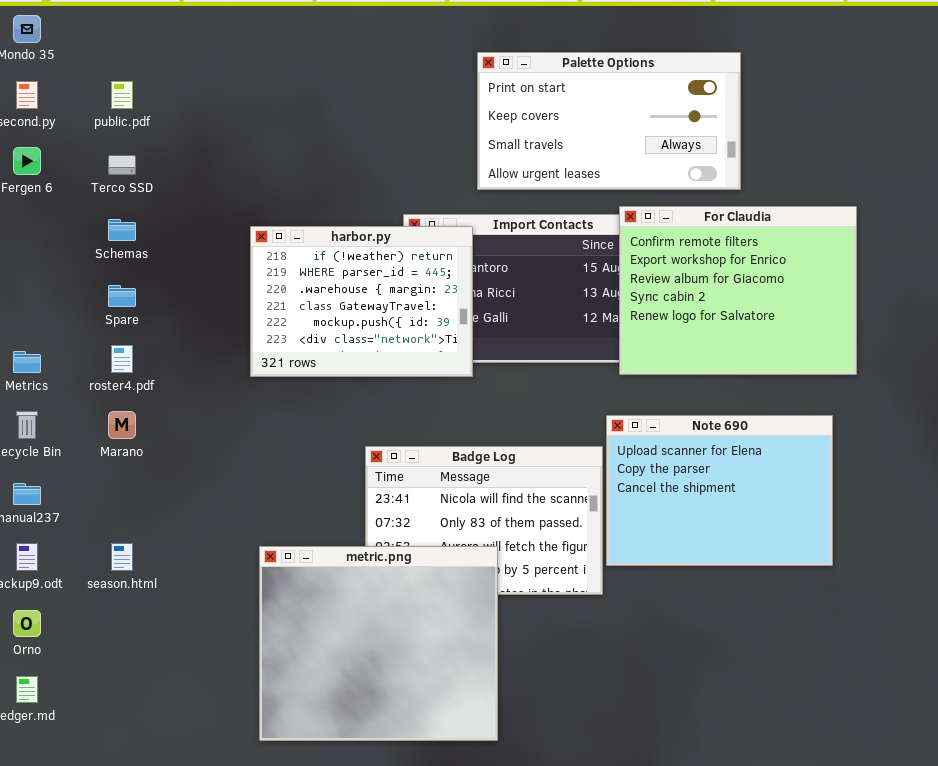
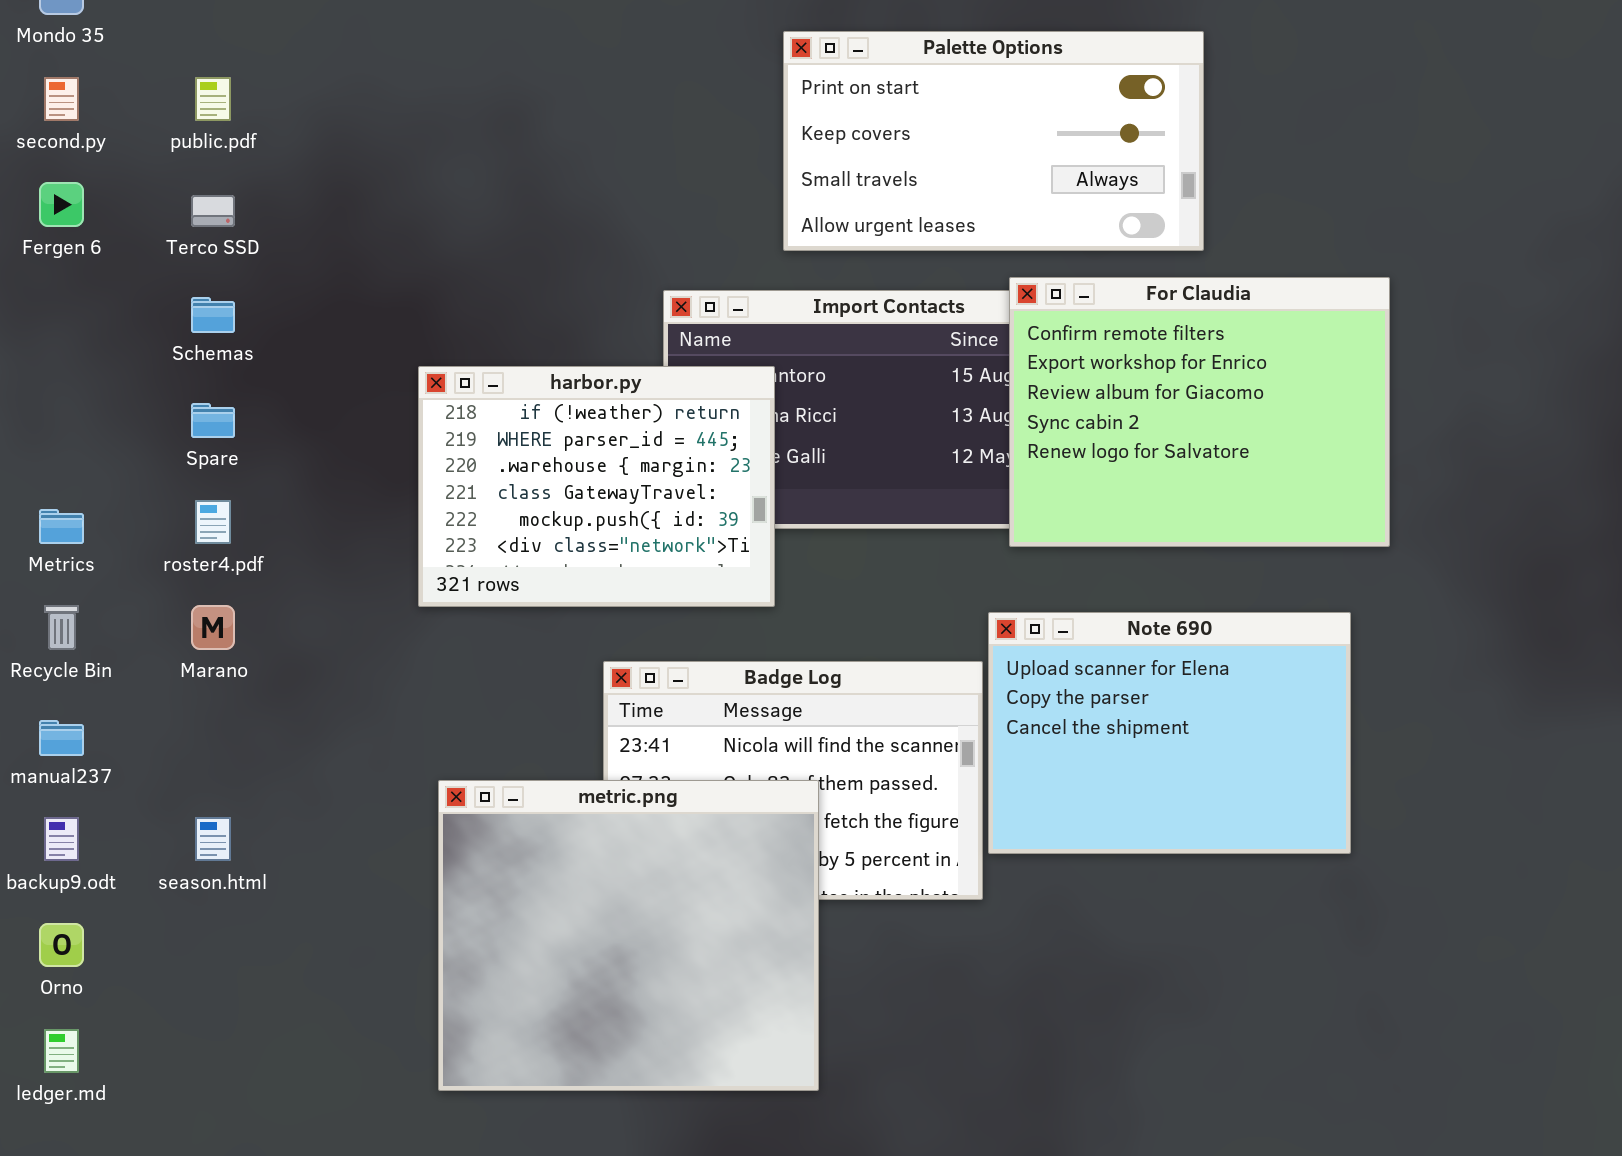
harbor.py: [250,226,473,377] -> [418,366,775,607], moved
metric.png: [259,546,498,741] -> [438,780,819,1091], moved

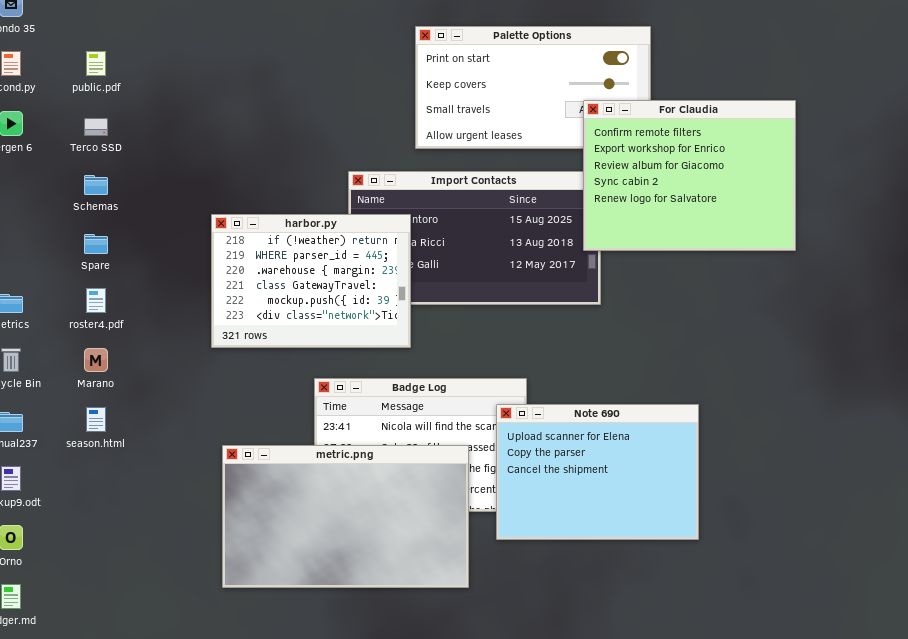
For Claudia: [1009,277,1390,547] -> [583,100,796,251], moved
Note 690: [988,612,1351,854] -> [496,404,699,540], moved
metric.png: [438,780,819,1091] -> [222,445,469,588], resized
season.html: [195,817,231,861] -> [86,407,106,432], moved

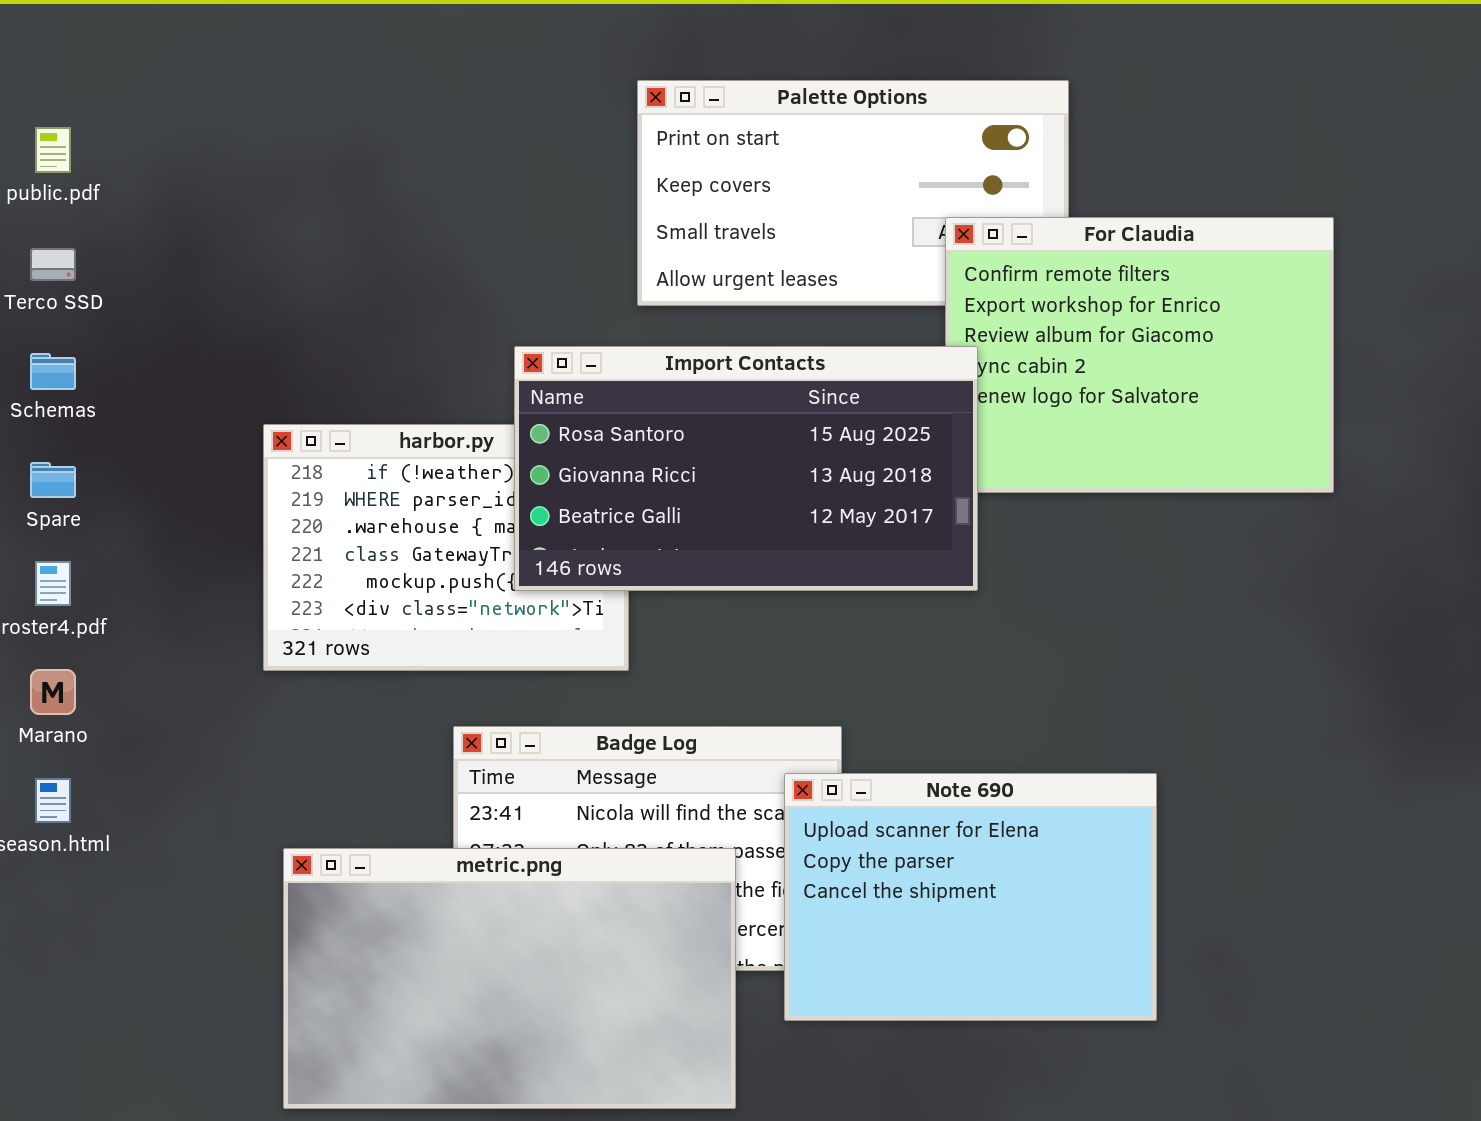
Import Contacts: [348,171,601,305] -> [514,346,978,591], raised

